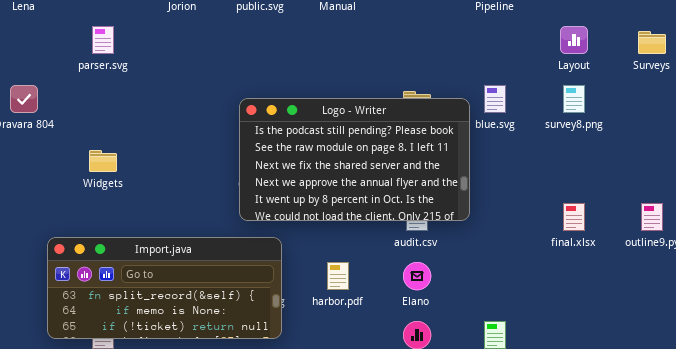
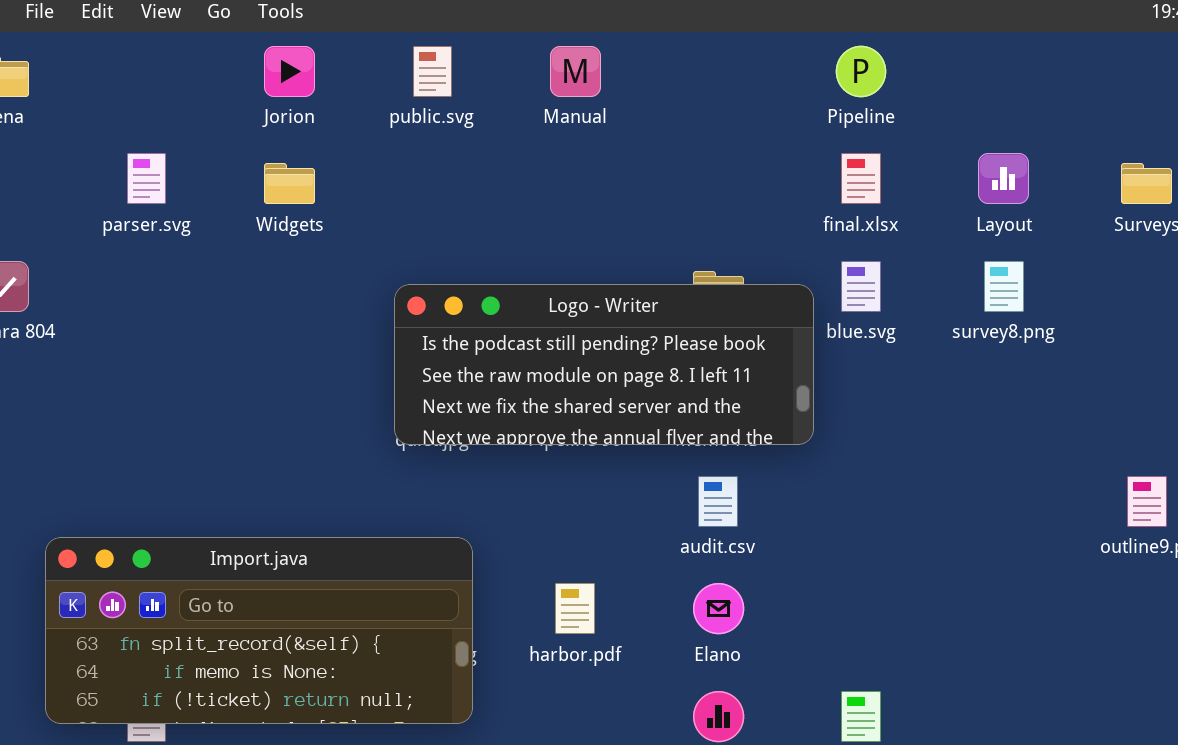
Logo - Writer: [239,98,470,221] -> [394,284,814,445], resized
Widgets: [89,150,117,172] -> [264,163,315,204], moved
final.xlsx: [563,203,585,231] -> [841,153,881,204], moved

